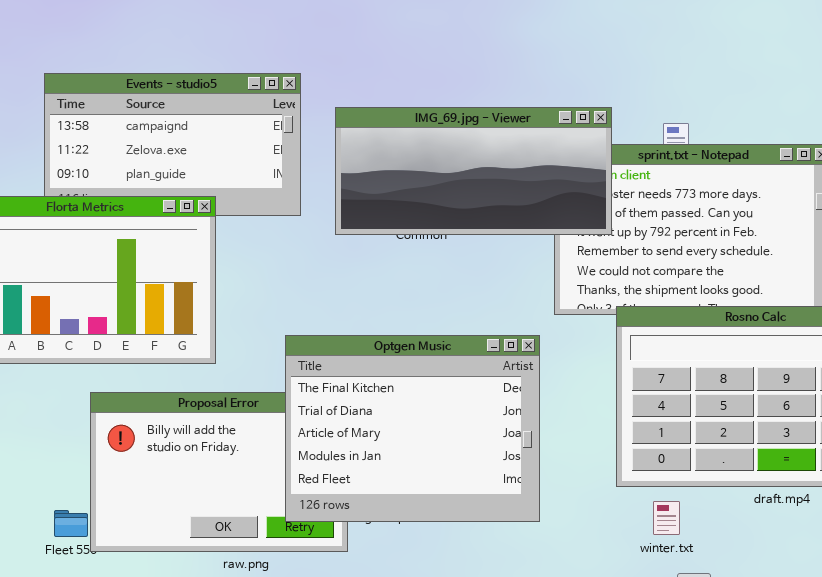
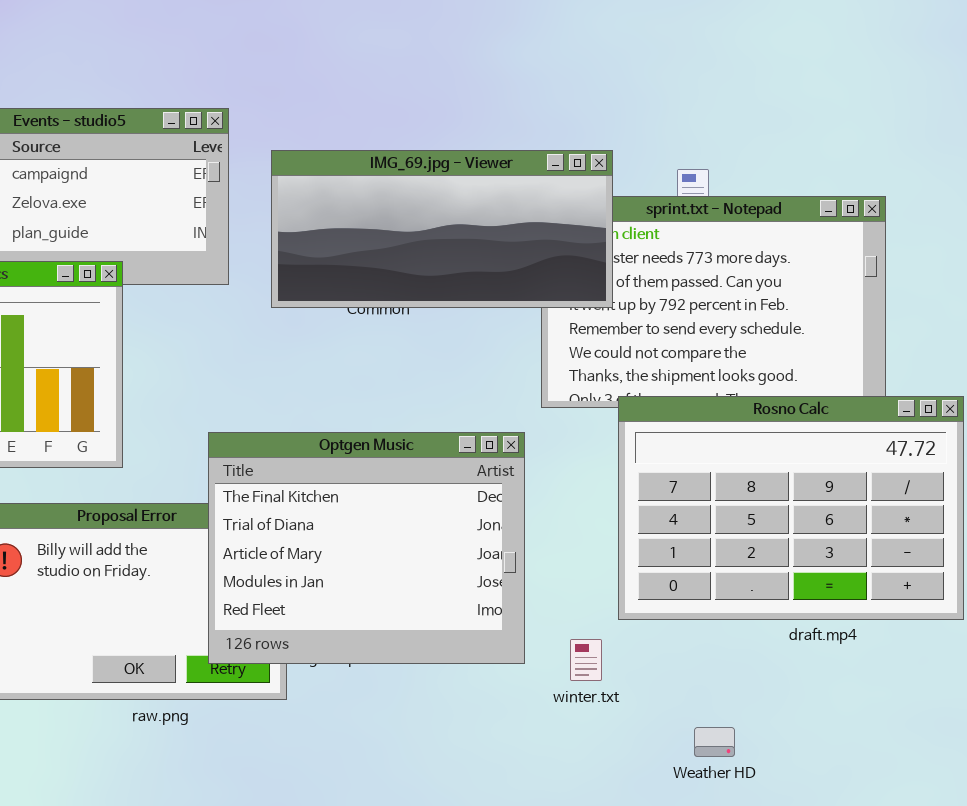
winter.txt: [653,501,680,535] -> [570,639,602,681], moved

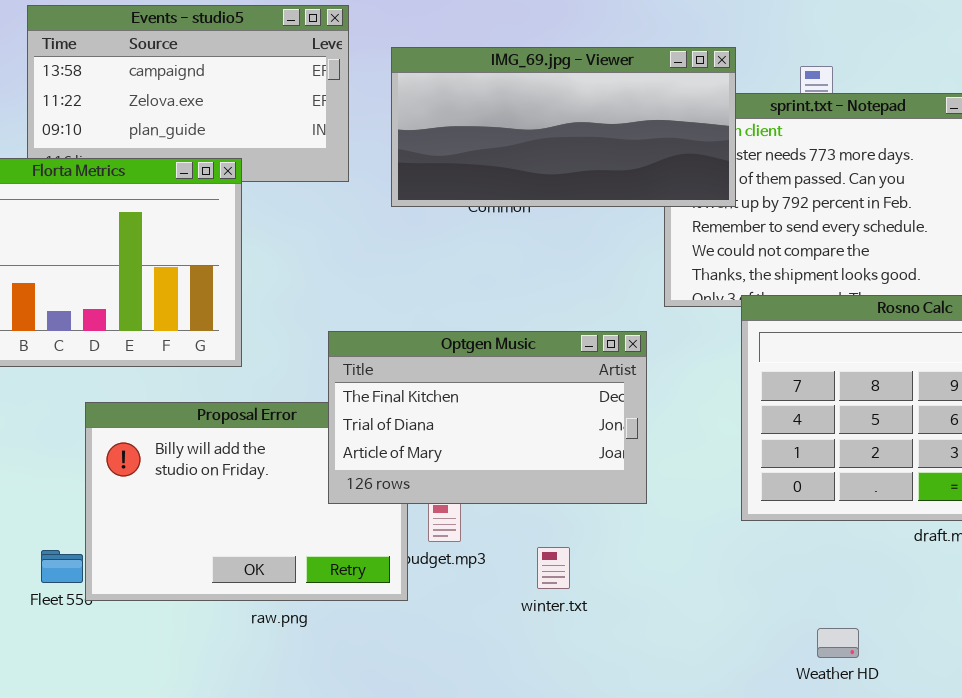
Optgen Music: [208,432,525,664] -> [328,331,647,504], resized
winter.txt: [570,639,602,681] -> [537,547,570,589], moved

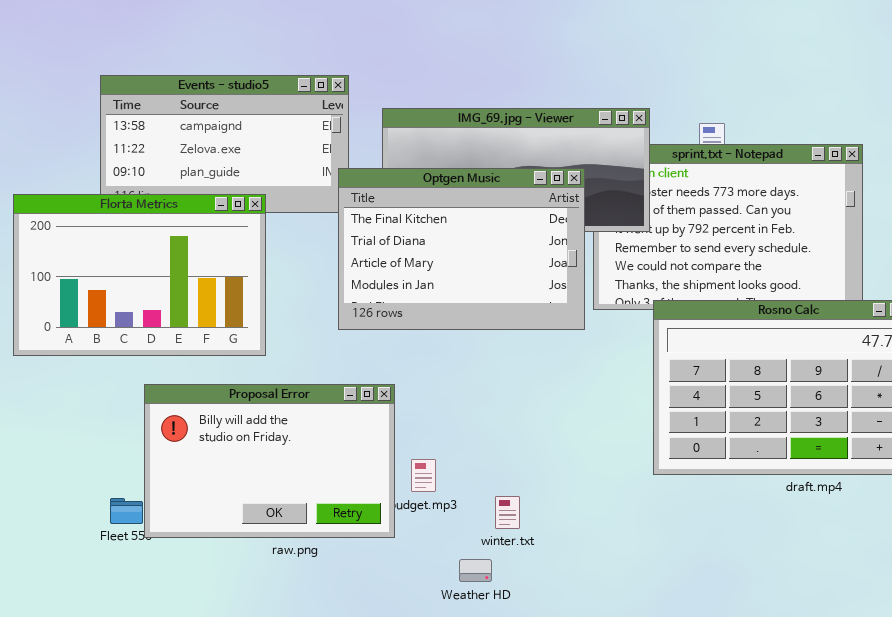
Optgen Music: [328,331,647,504] -> [338,168,585,330], moved, resized
Weather HD: [817,628,859,658] -> [459,559,492,582], moved

